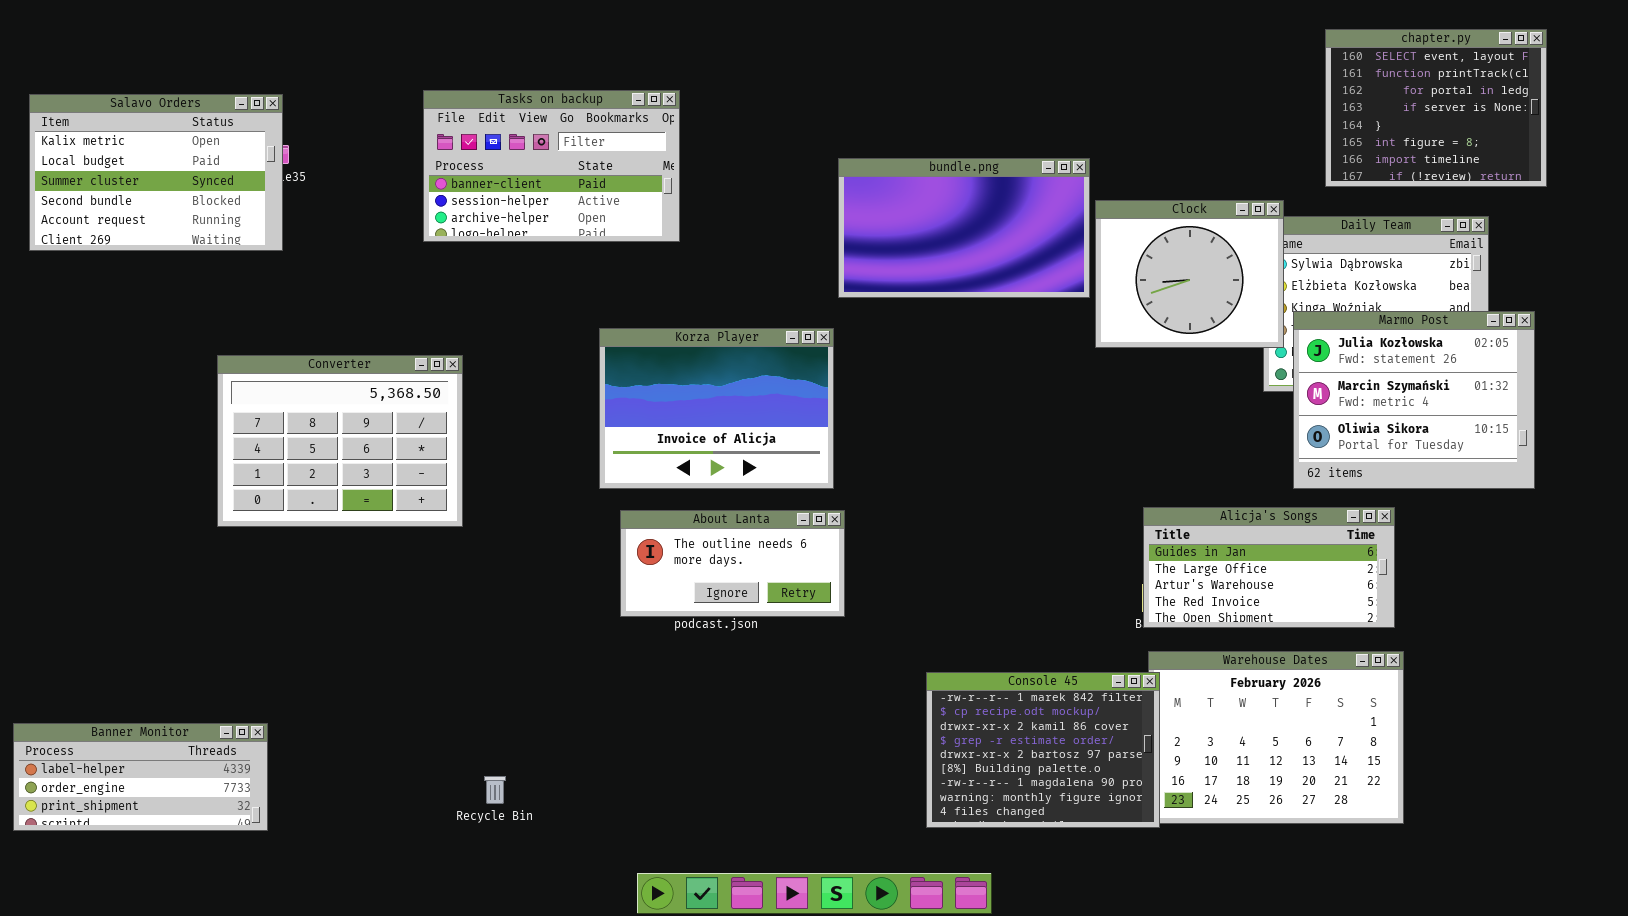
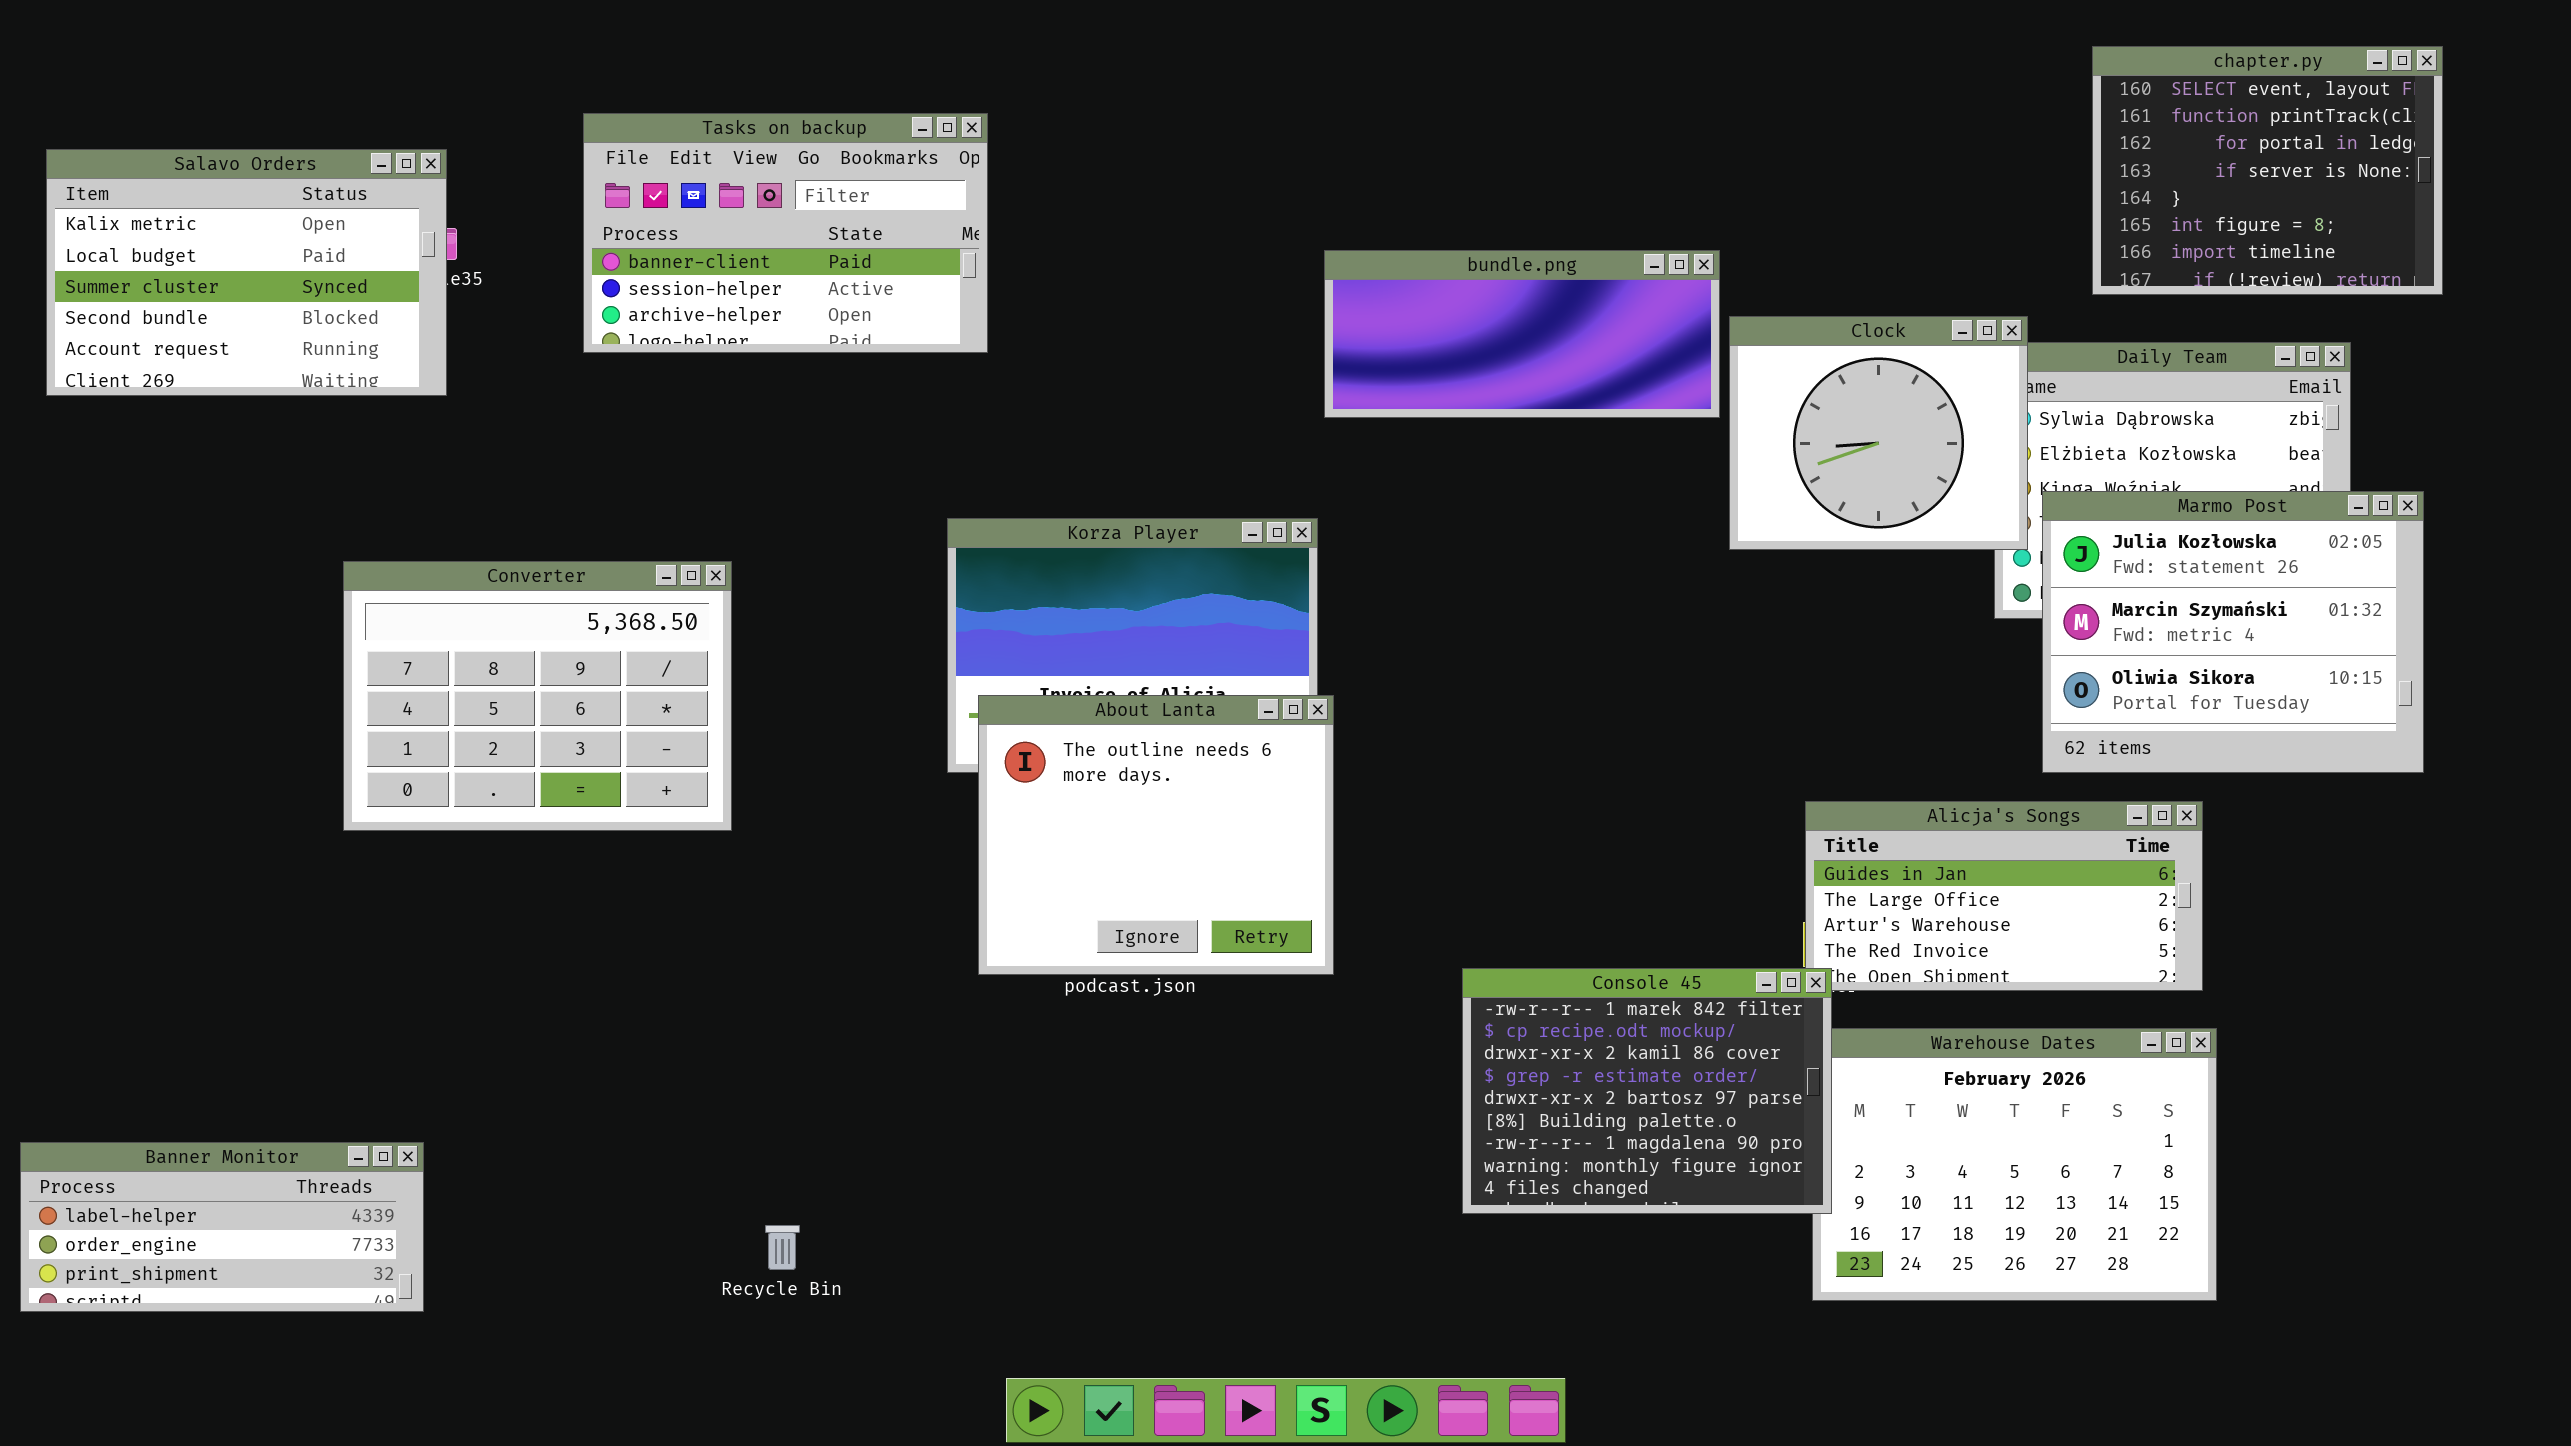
Tasks on backup: [423,90,680,242] -> [583,113,988,353], moved
bundle.png: [838,158,1090,298] -> [1324,250,1720,418], resized
About Lanta: [620,510,845,617] -> [978,695,1334,975], resized
Console 45: [926,672,1160,828] -> [1462,968,1832,1214], moved

